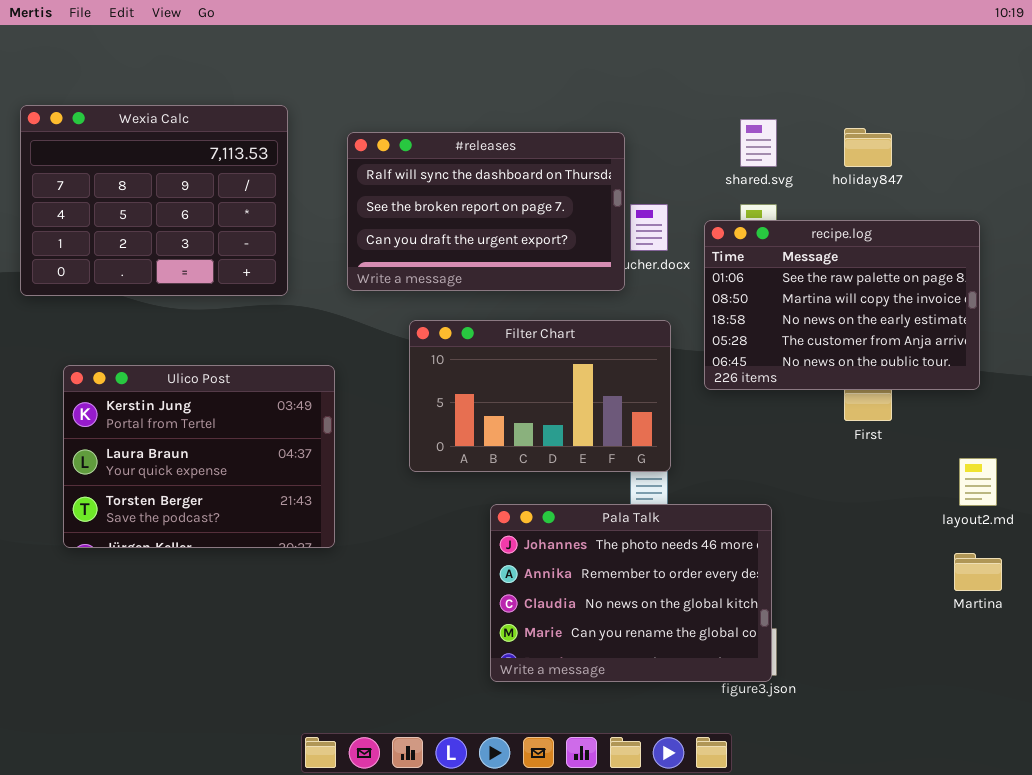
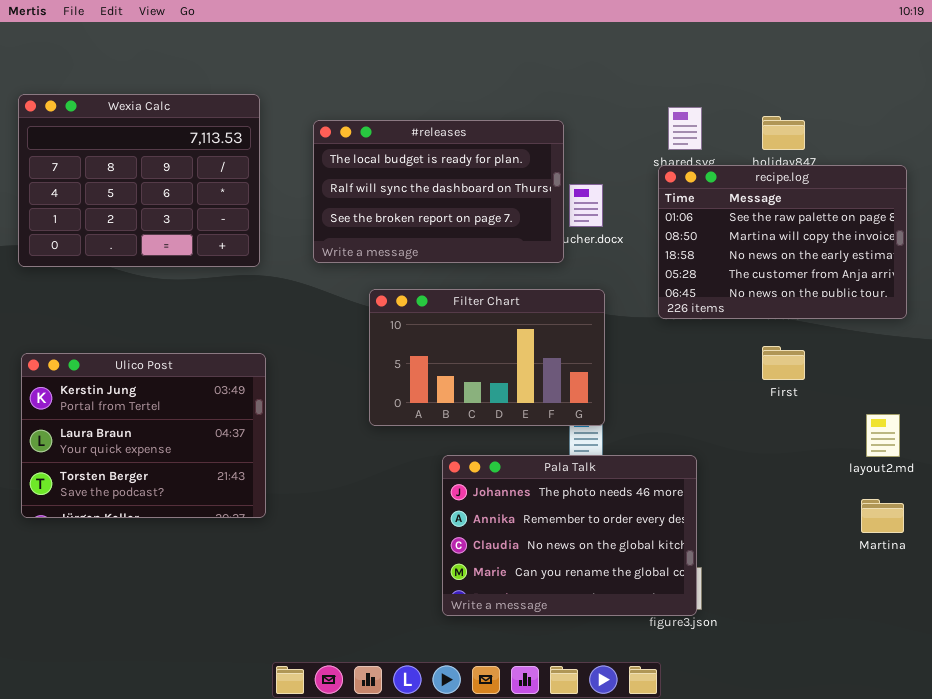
#releases: [347,132,625,291] -> [313,120,564,263], scrolled up 1 row
recipe.log: [704,220,980,390] -> [658,165,907,319], moved
Ulico Post: [63,365,335,548] -> [21,353,266,518], moved

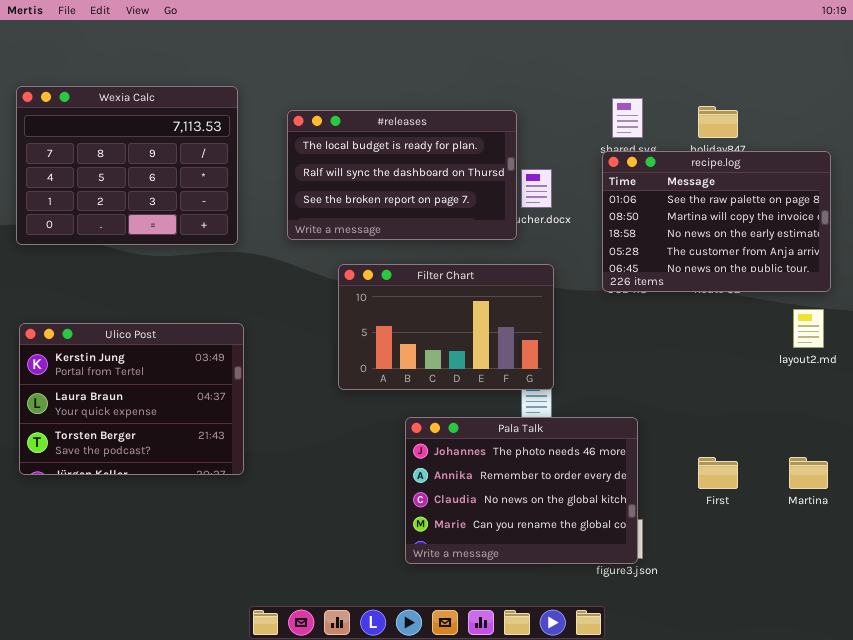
First: [762,346,805,380] -> [698,457,738,489], moved
layout2.md: [866,414,900,457] -> [793,309,824,348], moved

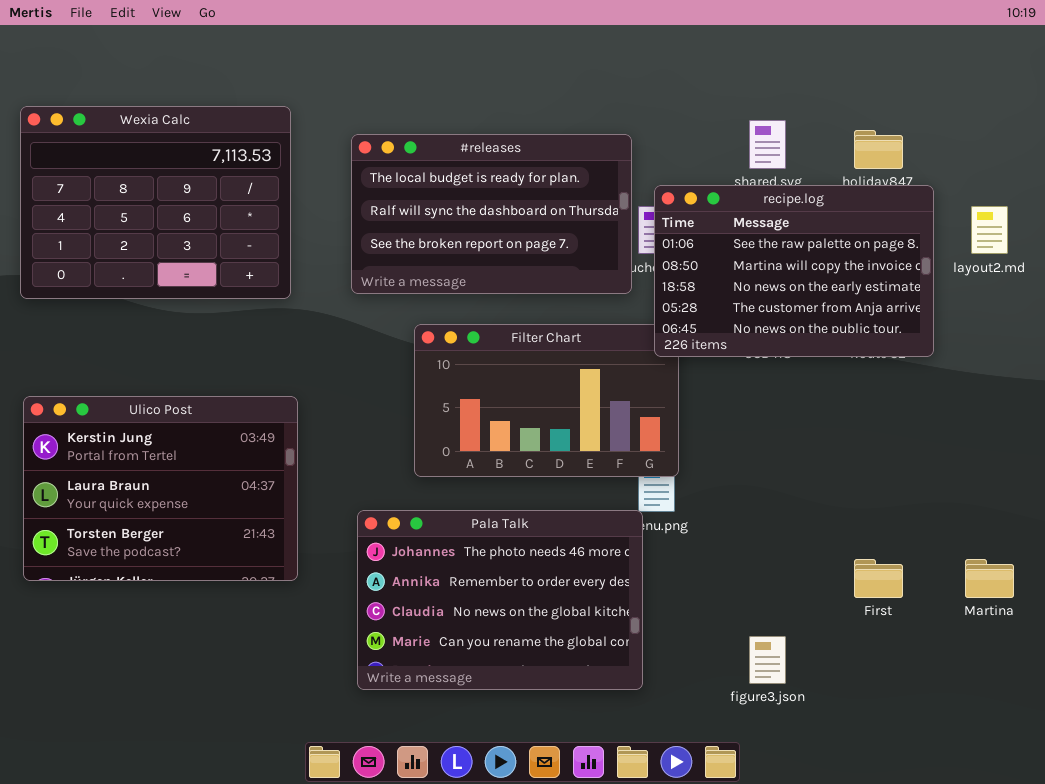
recipe.log: [602,151,831,292] -> [654,185,934,357], moved
layout2.md: [793,309,824,348] -> [971,206,1008,254], moved
Pala Talk: [405,417,638,564] -> [357,510,643,690], moved

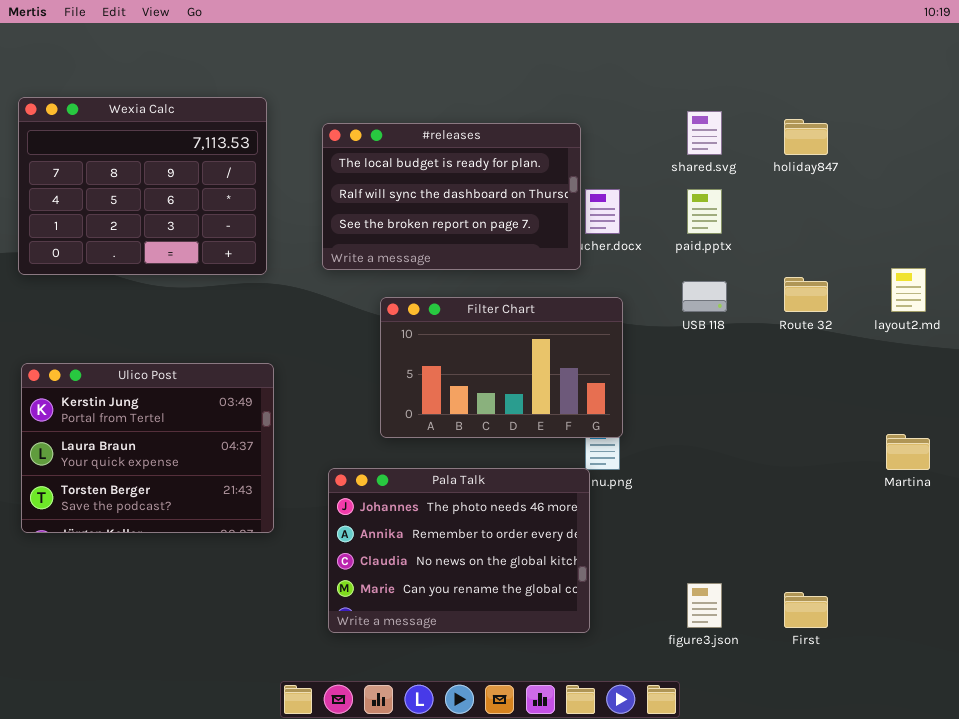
recipe.log: [654,185,934,357] -> none, closed
layout2.md: [971,206,1008,254] -> [891,268,926,312], moved
First: [854,559,903,598] -> [784,592,828,628], moved
Martina: [965,559,1014,598] -> [886,434,930,470], moved

